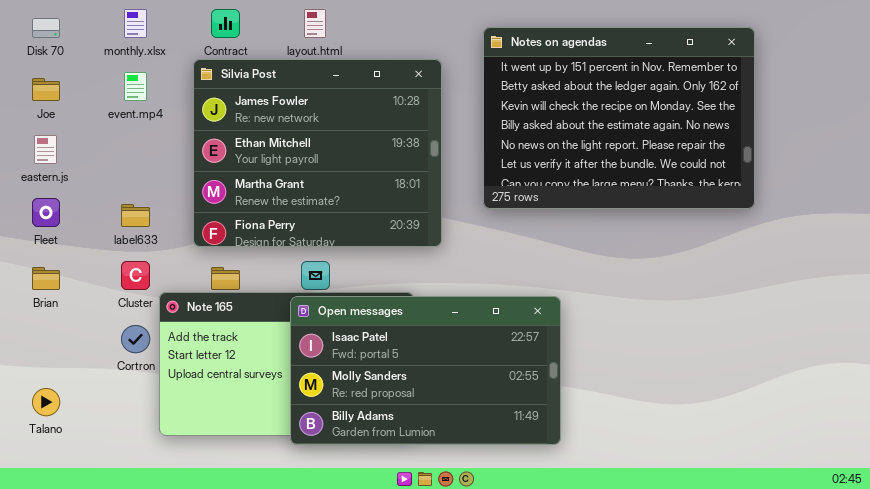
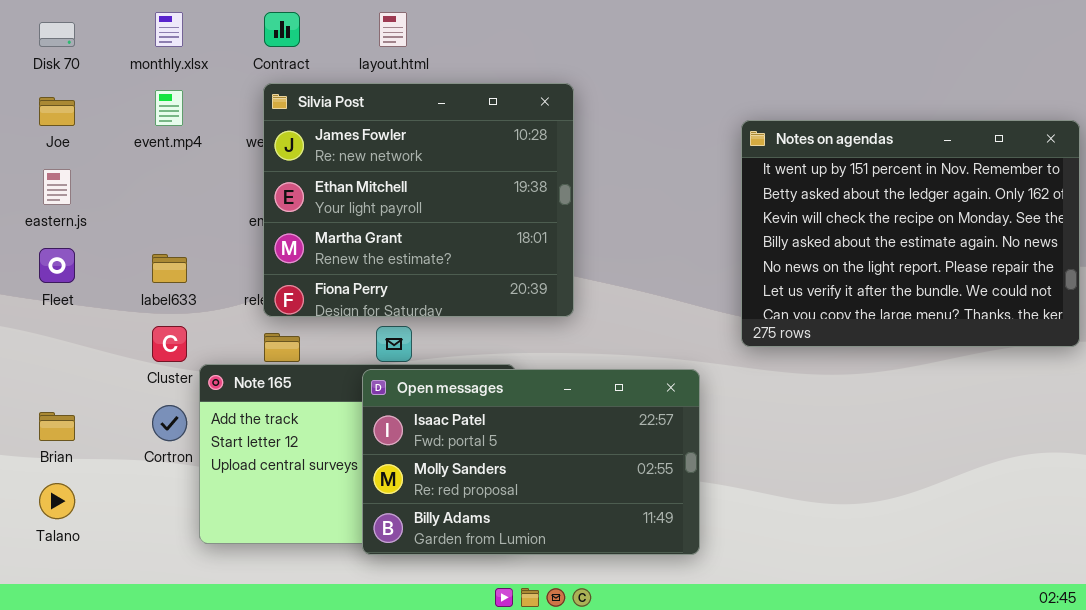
Notes on agendas: [483,27,755,209] -> [741,120,1080,347], moved
Silvia Post: [193,59,442,247] -> [263,83,574,317], moved
Brian: [32,267,60,290] -> [39,412,75,441], moved

